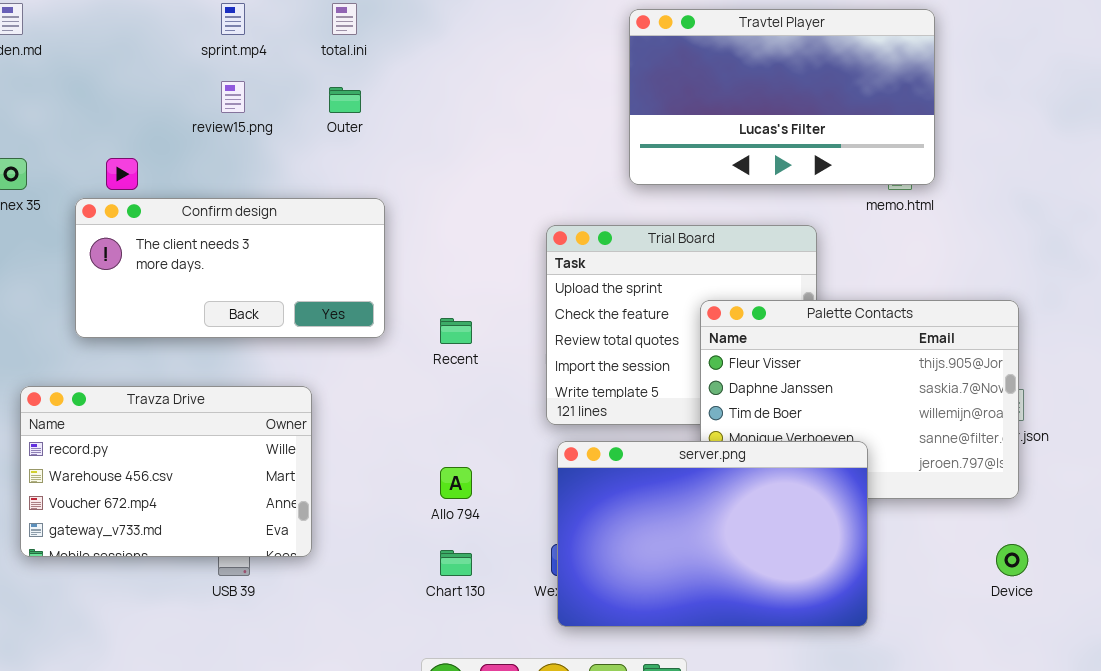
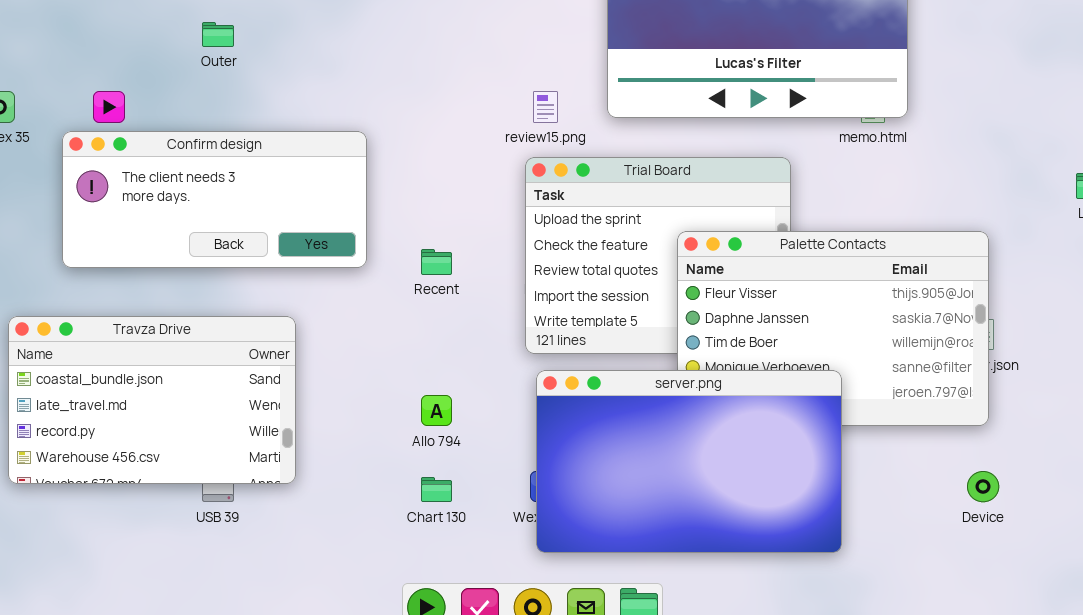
review15.png: [221,81,245,113] -> [533,91,558,123], moved
Outer: [329,87,361,113] -> [202,22,234,47], moved
Travza Drive: [20,386,312,557] -> [8,316,296,484], scrolled up 2 rows

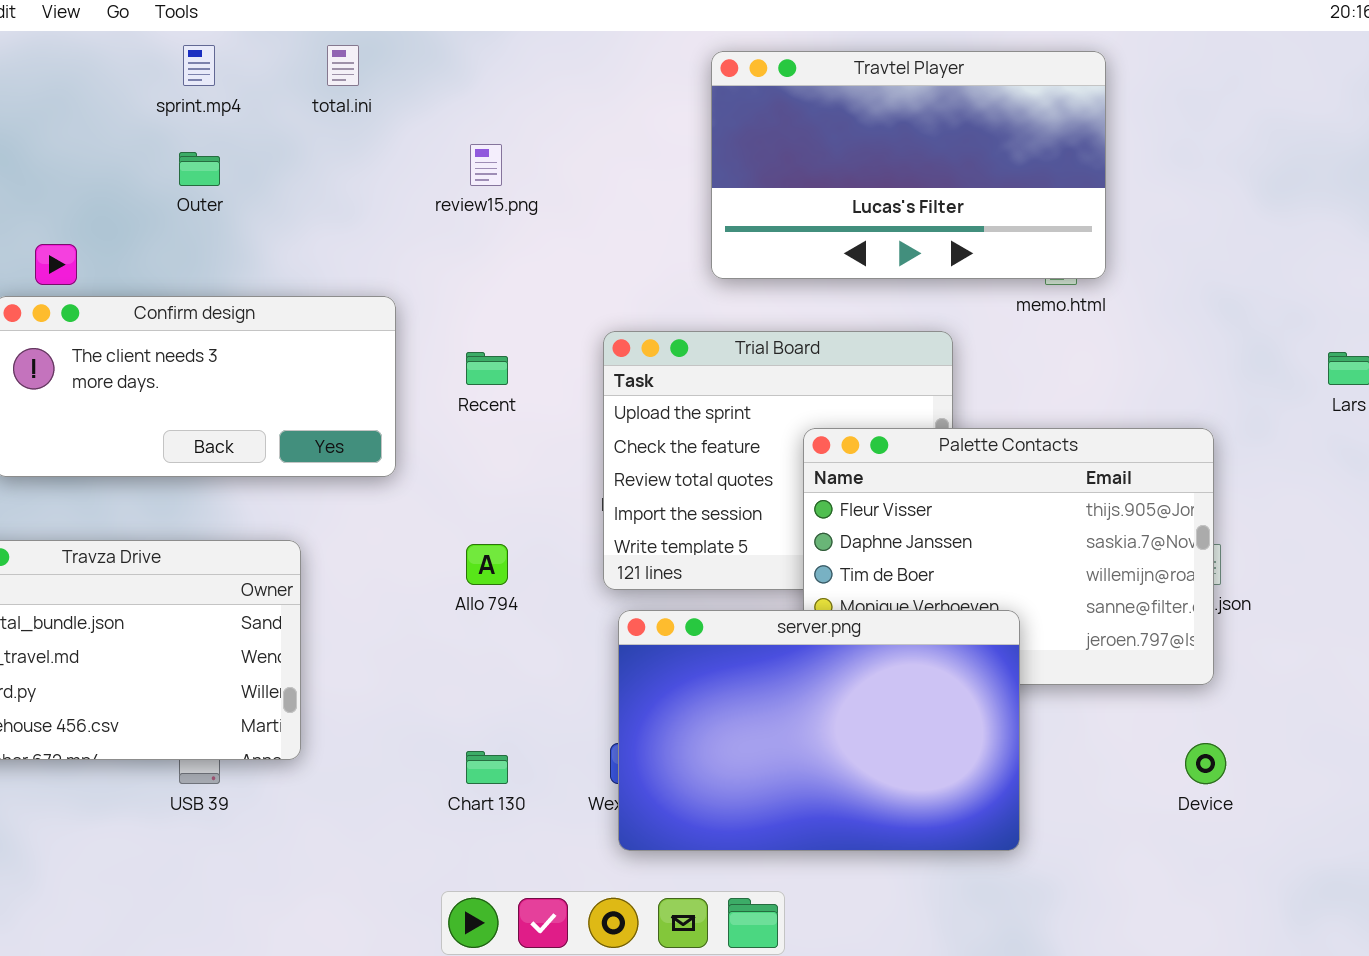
review15.png: [533,91,558,123] -> [470,144,502,186], moved
Recent: [421,249,452,275] -> [466,352,508,385], moved
Allo 794: [421,395,452,426] -> [466,544,508,585], moved

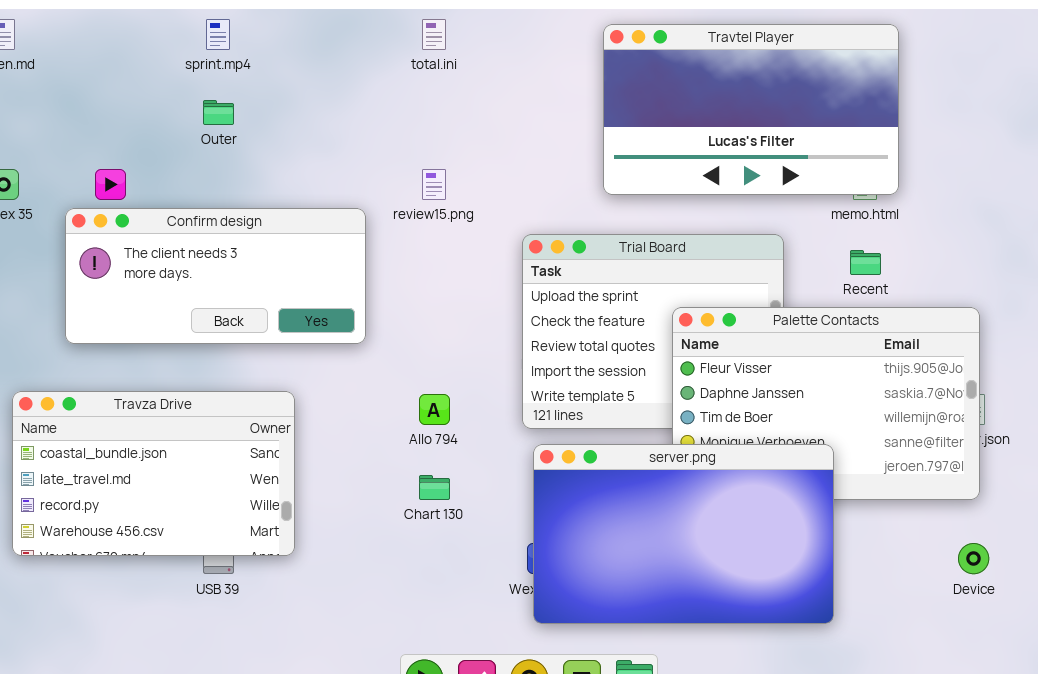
total.ini: [327,45,359,86] -> [422,19,446,50], moved
review15.png: [470,144,502,186] -> [422,169,446,200], moved
Recent: [466,352,508,385] -> [850,250,881,275], moved
Chart 130: [466,751,508,784] -> [419,475,450,500], moved

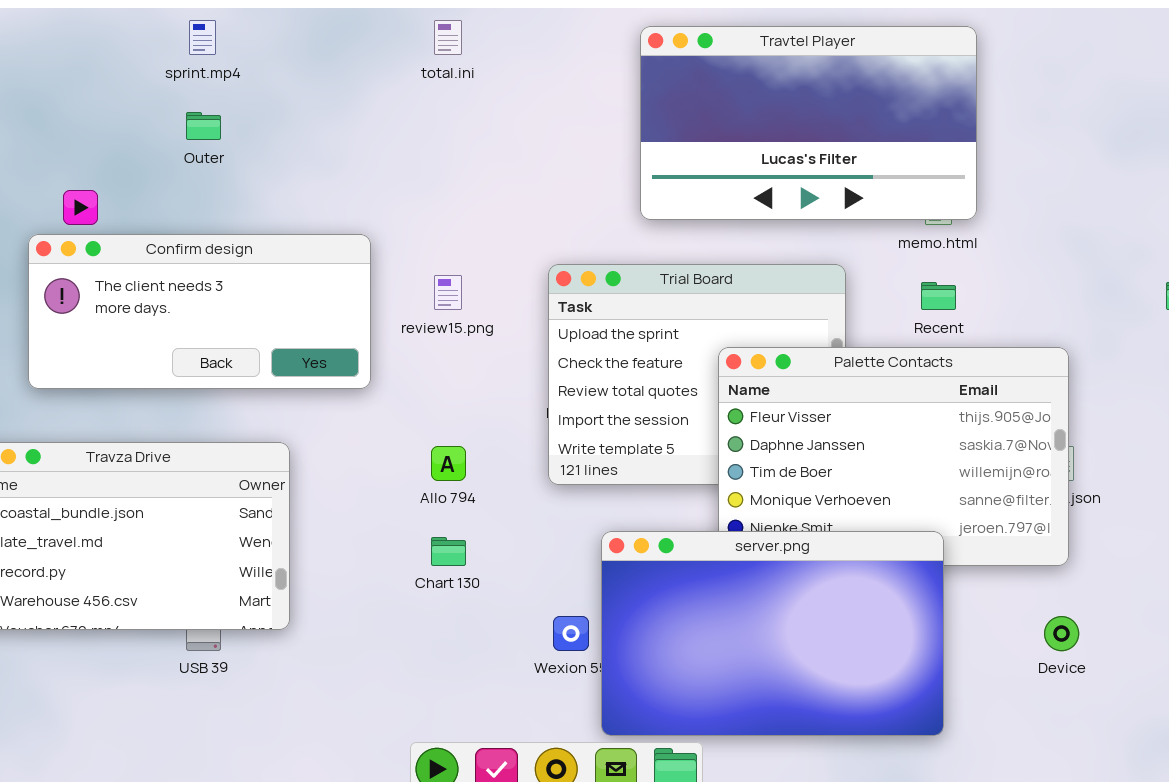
review15.png: [422,169,446,200] -> [434,275,462,310], moved
server.png: [533,444,834,624] -> [601,531,944,736], moved

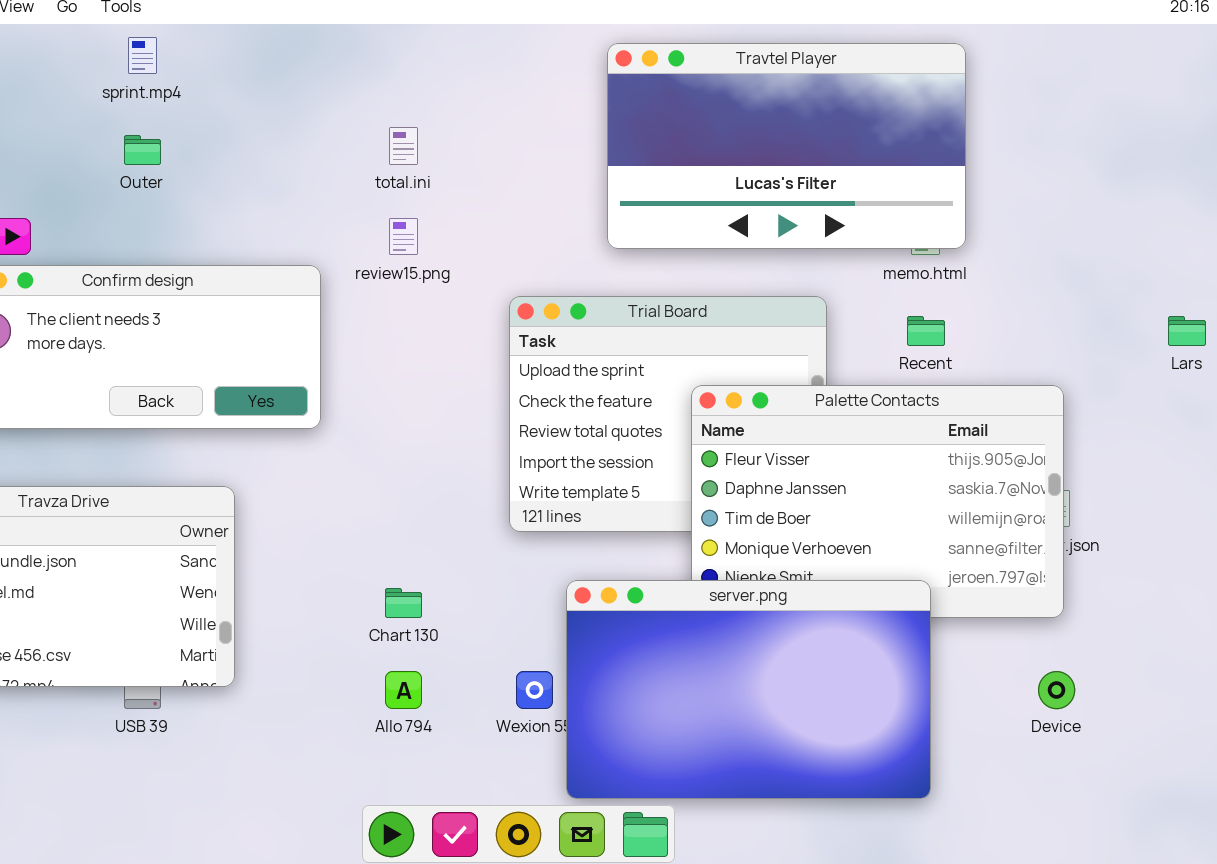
total.ini: [434,20,462,55] -> [389,127,418,165], moved
review15.png: [434,275,462,310] -> [389,218,418,255], moved
Allo 794: [431,446,466,481] -> [385,671,422,709], moved

